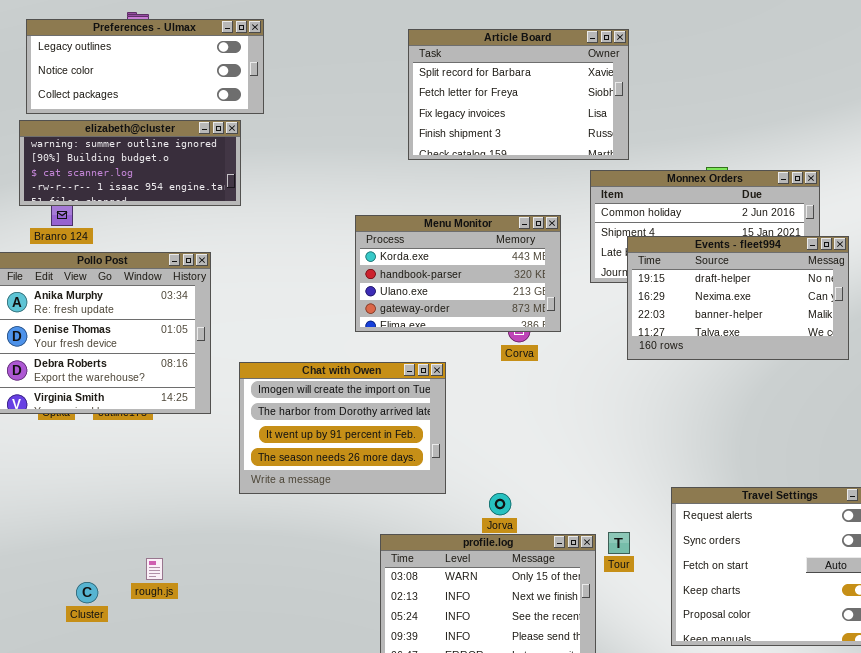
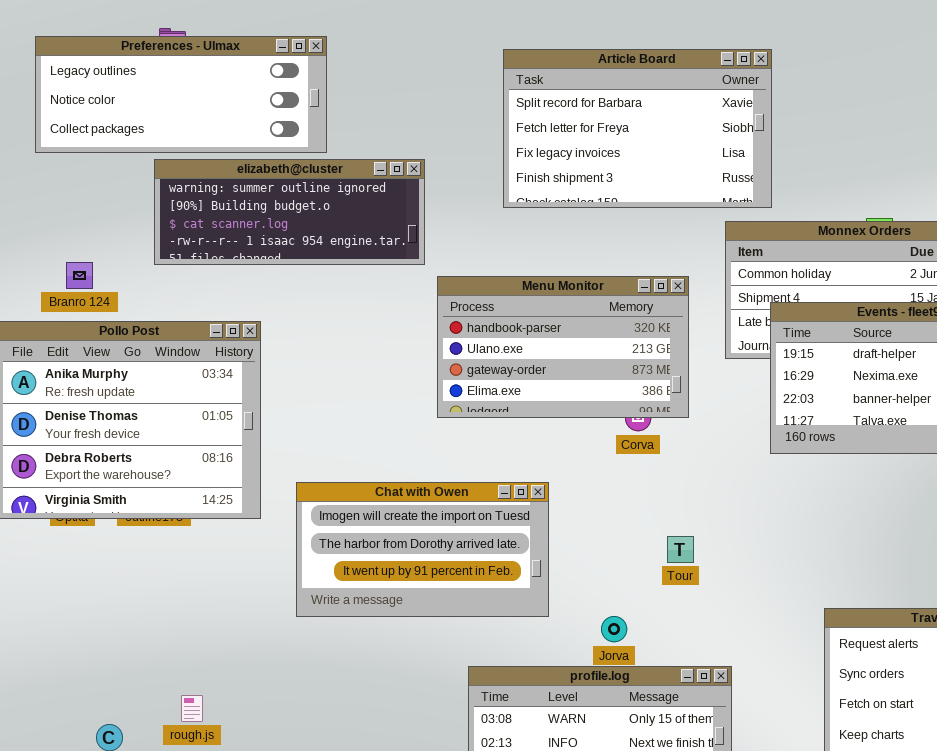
elizabeth@cluster: [19,120,241,206] -> [154,159,425,265], moved
Menu Monitor: [355,215,561,332] -> [437,276,689,418], scrolled down 1 row
Chat with Owen: [239,362,446,494] -> [296,482,549,617], resized
Tour: [608,532,630,554] -> [667,536,694,563], moved

